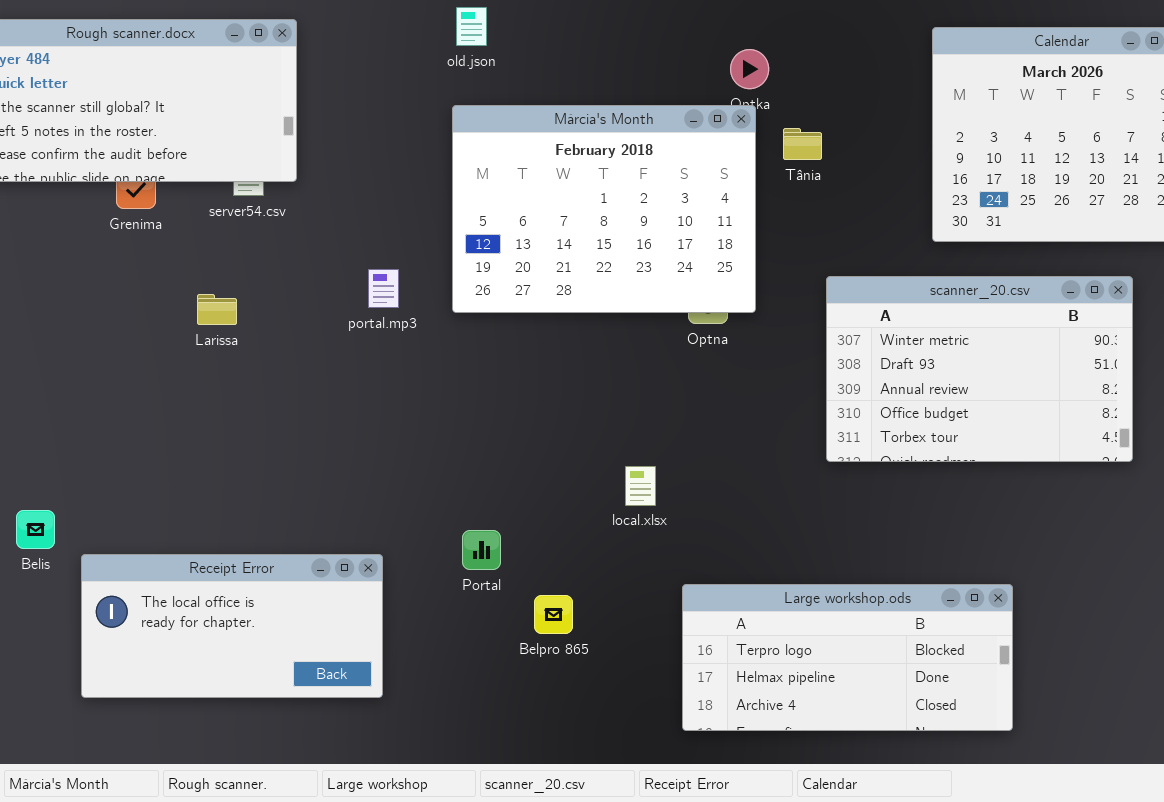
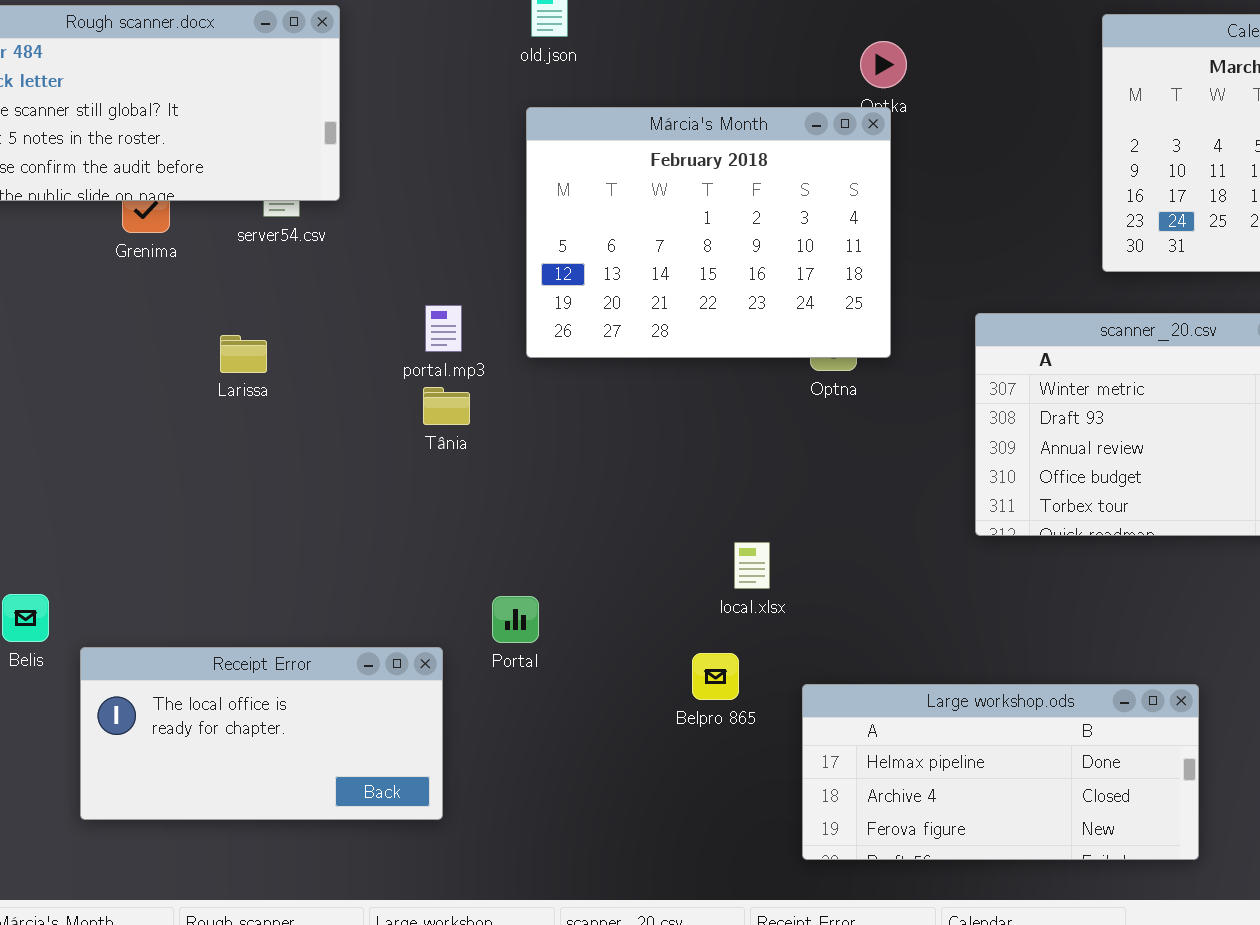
Tânia: [783,128,822,160] -> [423,387,470,425], moved
Portal: [462,530,501,570] -> [492,596,539,643], moved
Large workshop.ods: [682,584,1013,731] -> [802,684,1199,860], scrolled down 1 row
Belpro 865: [534,595,573,634] -> [692,653,739,700], moved

